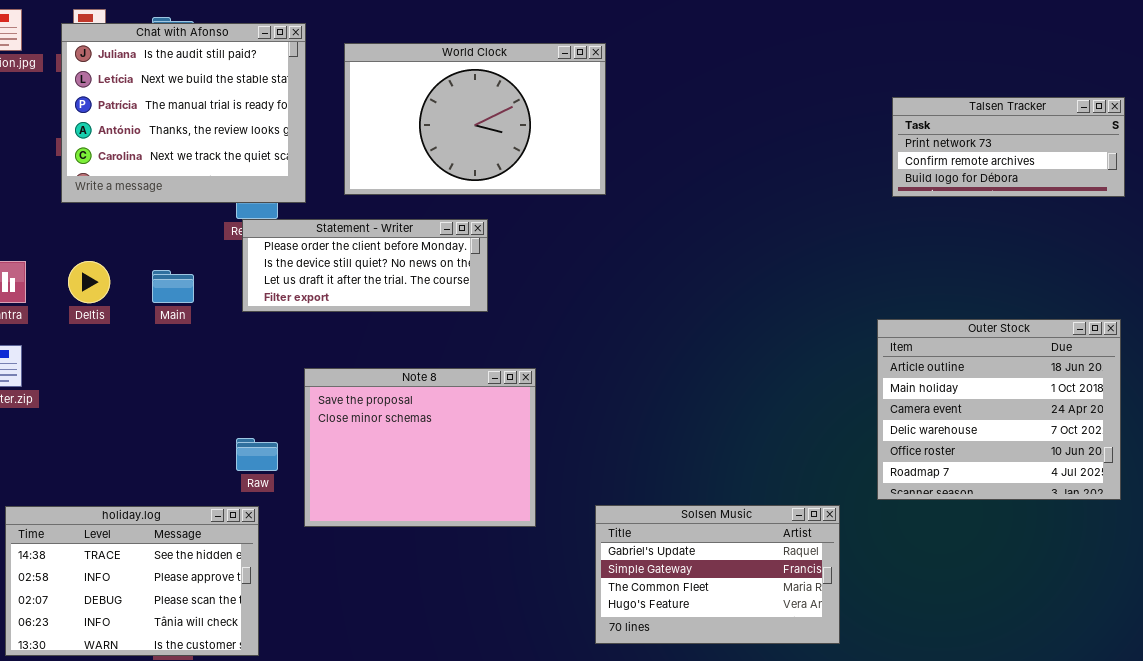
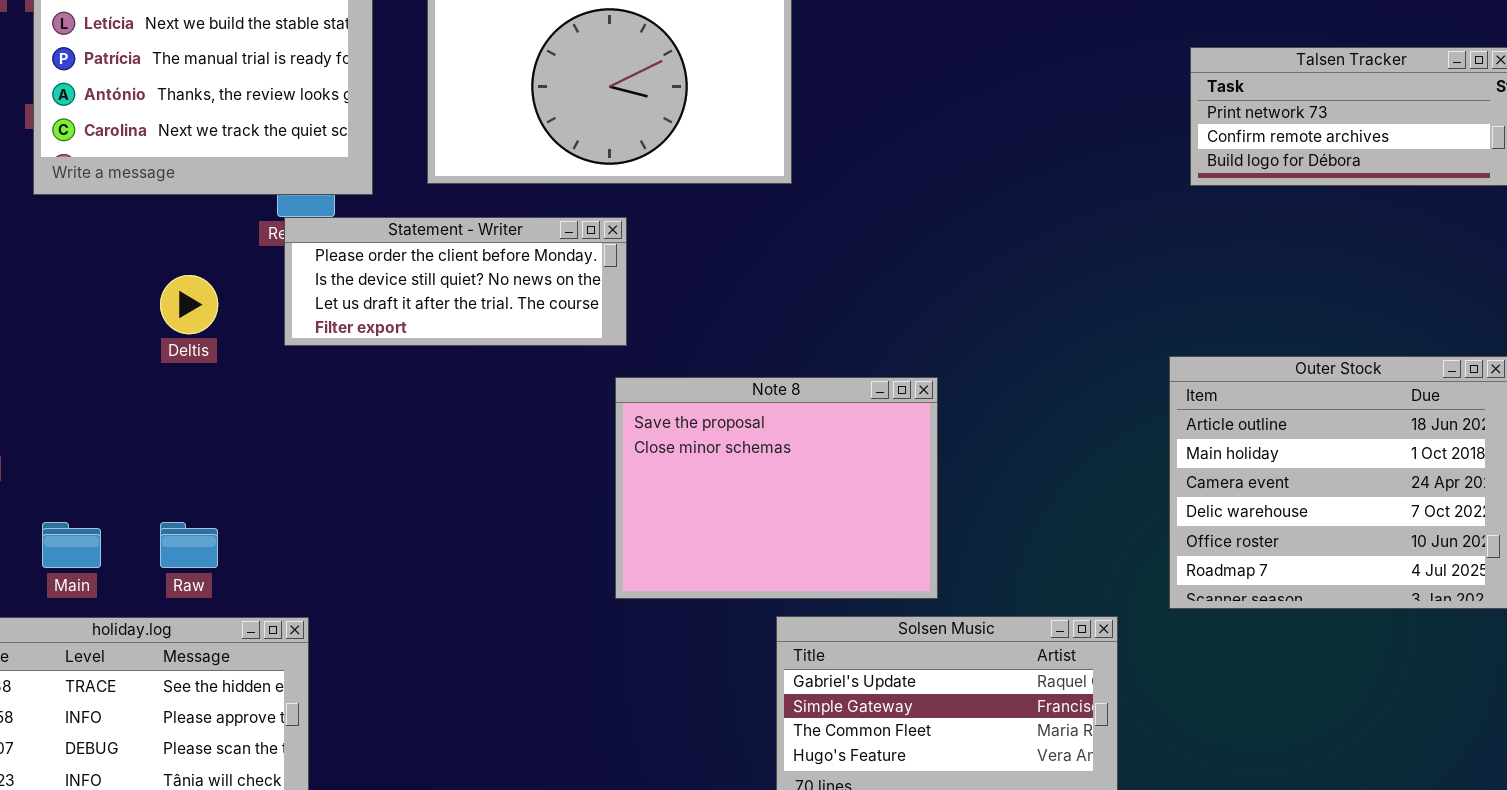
Deltis: [68,261,110,303] -> [160,275,218,334], moved
Main: [152,270,194,303] -> [42,522,101,568], moved
Note 8: [304,368,536,527] -> [615,377,938,599], moved
Raw: [236,438,278,471] -> [160,522,218,568], moved

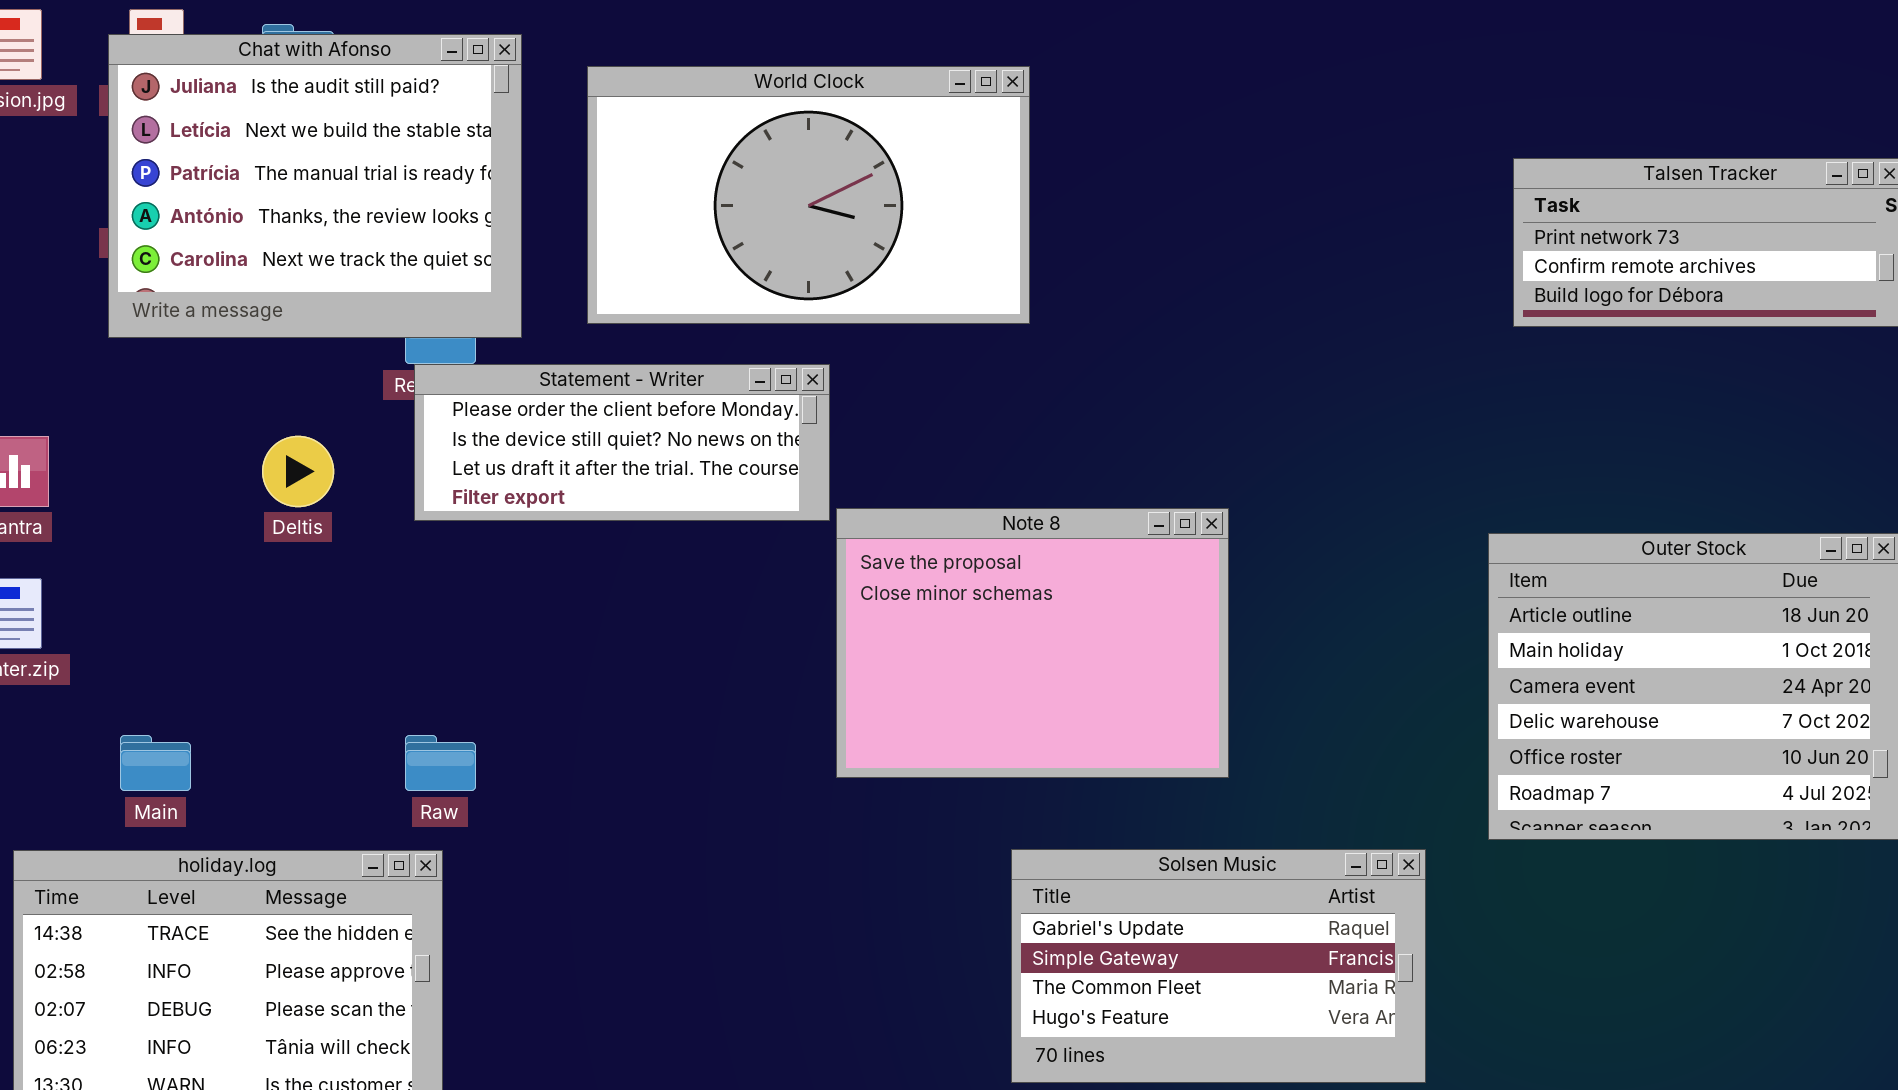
Note 8: [615,377,938,599] -> [836,508,1229,778], moved
Raw: [160,522,218,568] -> [405,735,476,791], moved

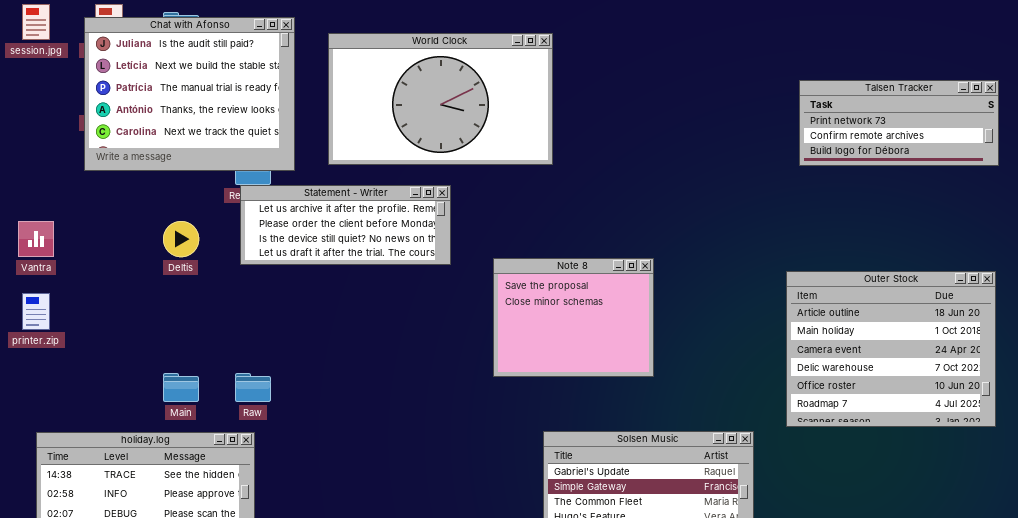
Statement - Writer: [414,364,830,521] -> [240,185,451,265], scrolled up 1 row
Note 8: [836,508,1229,778] -> [493,258,654,377], resized
Main: [120,735,191,791] -> [163,373,199,402], moved

